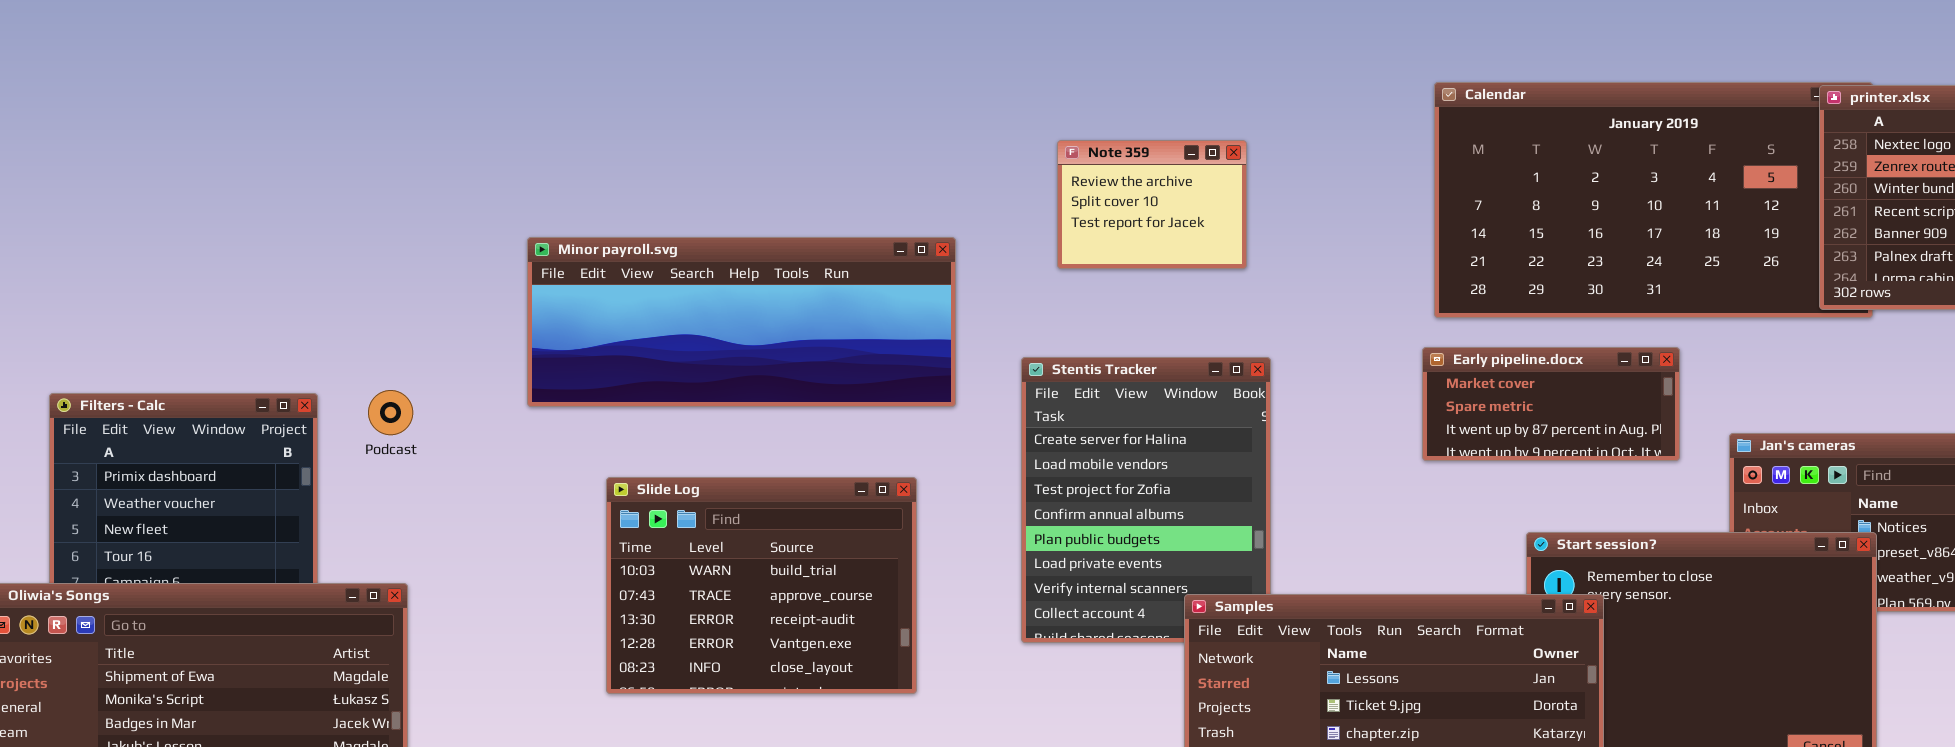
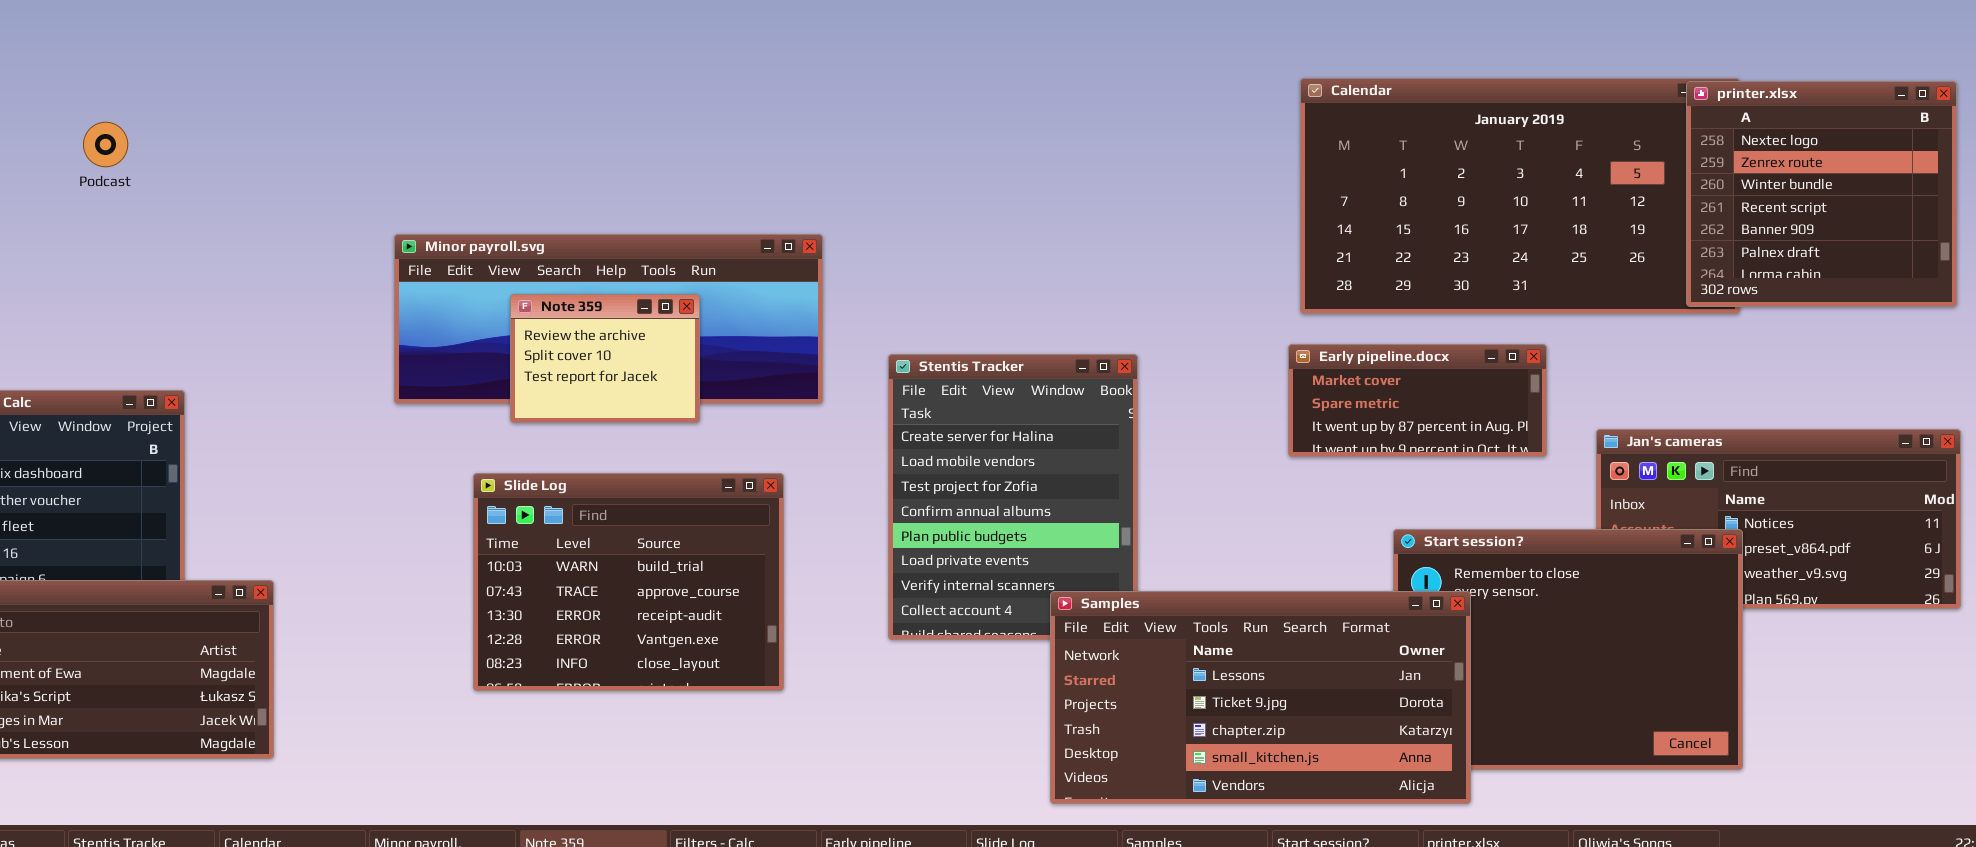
Note 359: [1057,140,1247,269] -> [510,294,700,423], moved
Podcast: [368,390,413,435] -> [83,122,128,167], moved

